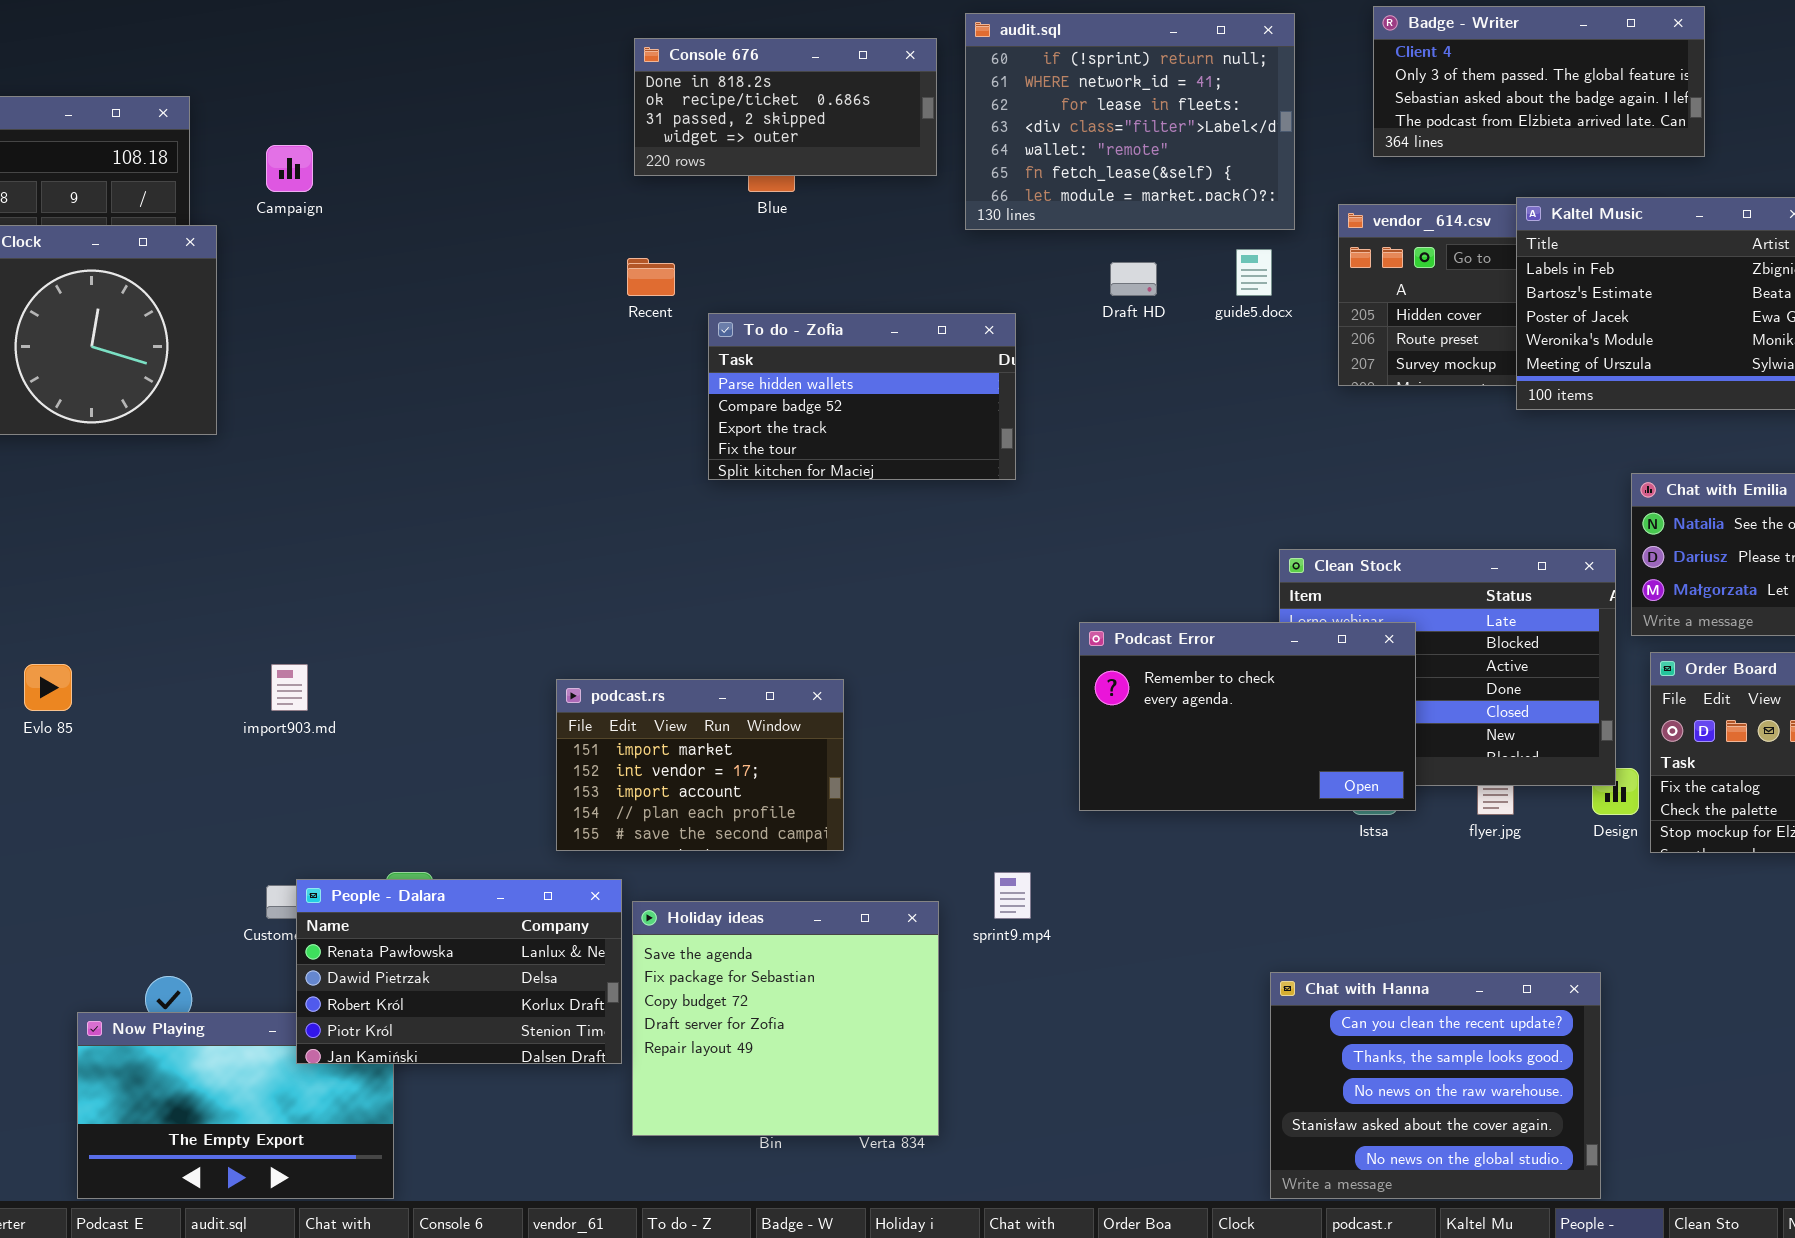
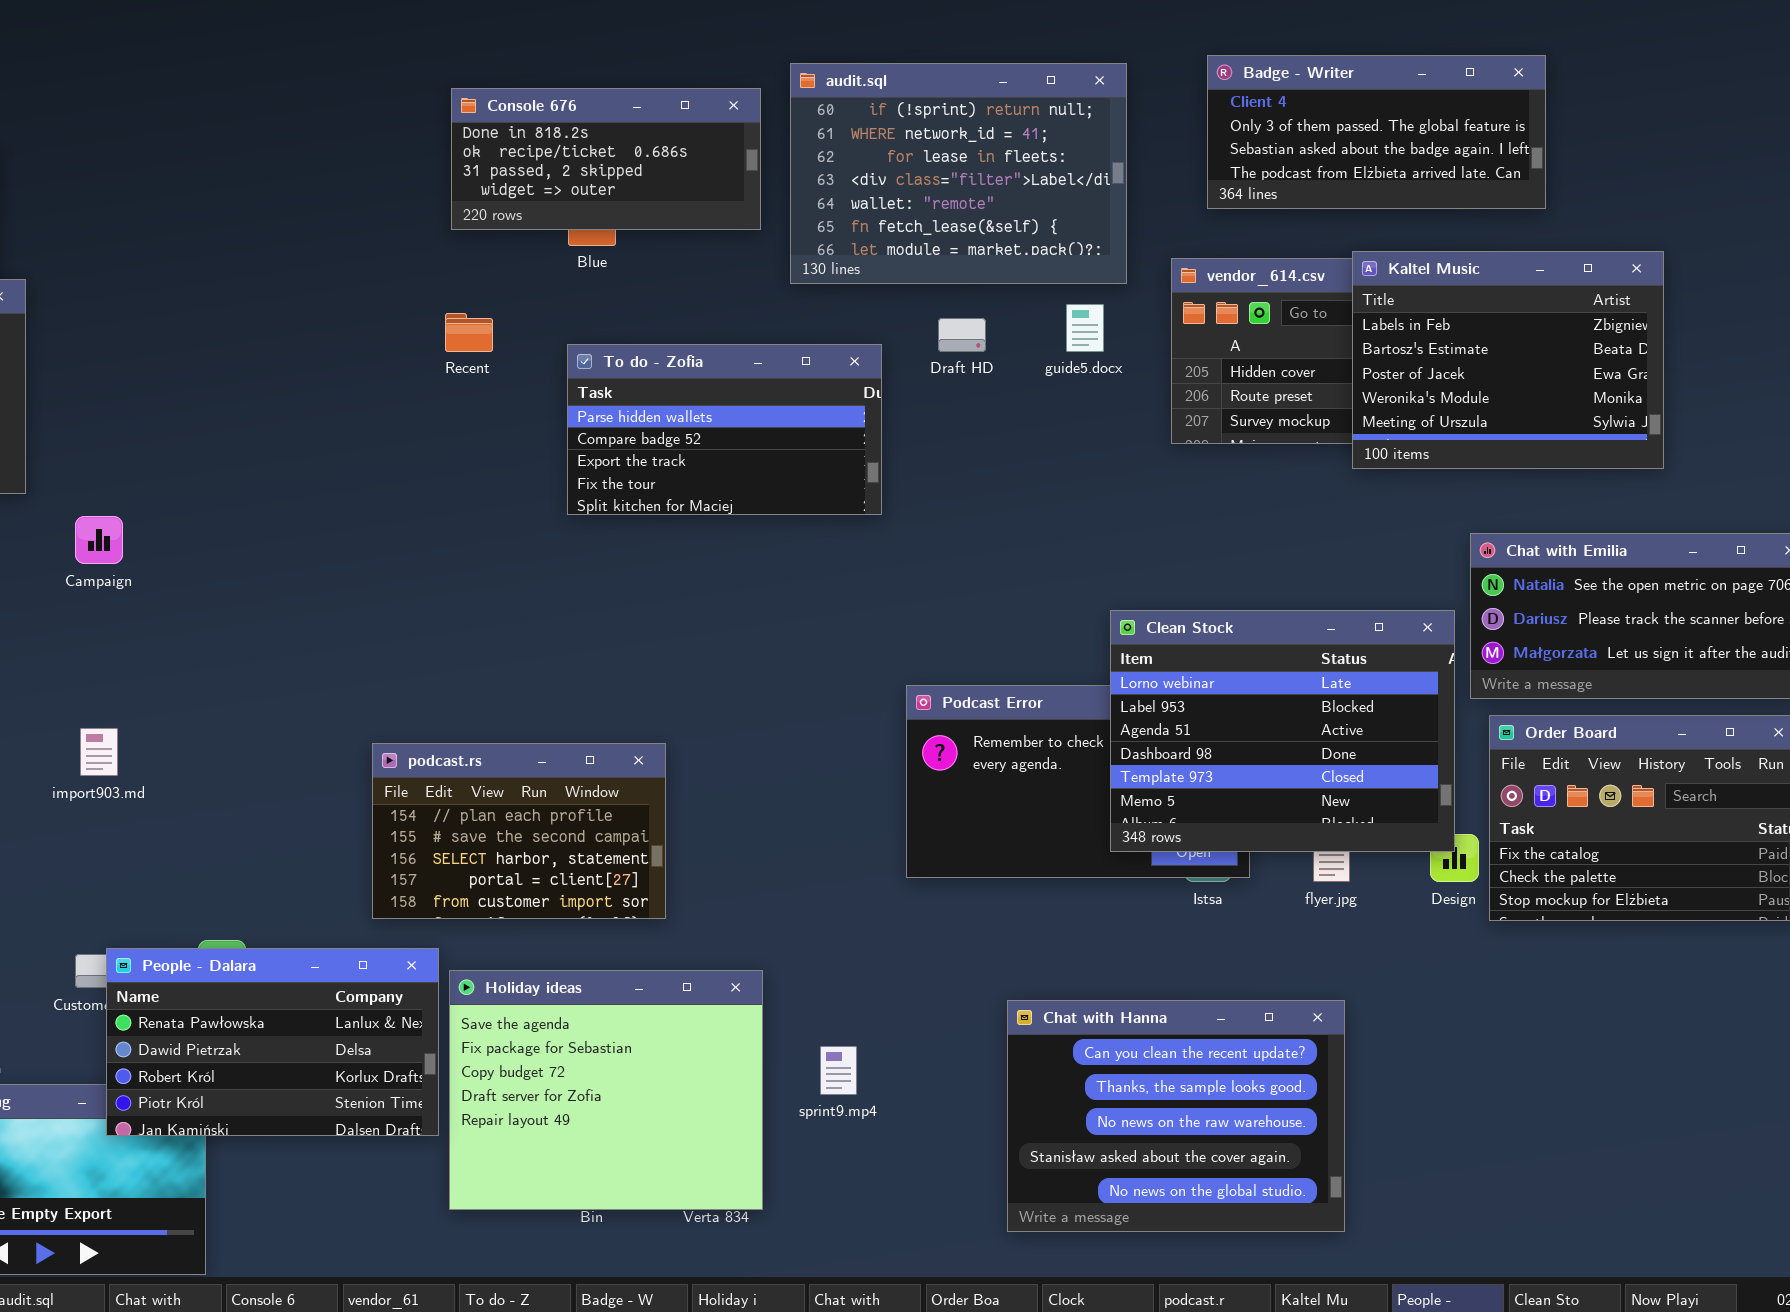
Campaign: [266,145,313,192] -> [75,516,123,564], moved
To do - Zofia: [708,313,1016,480] -> [567,344,882,515], moved
Clean Stock: [1279,549,1616,786] -> [1110,610,1455,852], raised
podcast.rs: [556,679,844,851] -> [372,743,666,919], scrolled down 3 rows
sprint9.mp4: [994,872,1031,919] -> [820,1046,857,1095], moved
Chat with Hanna: [1270,972,1601,1199] -> [1007,1000,1345,1232], moved

